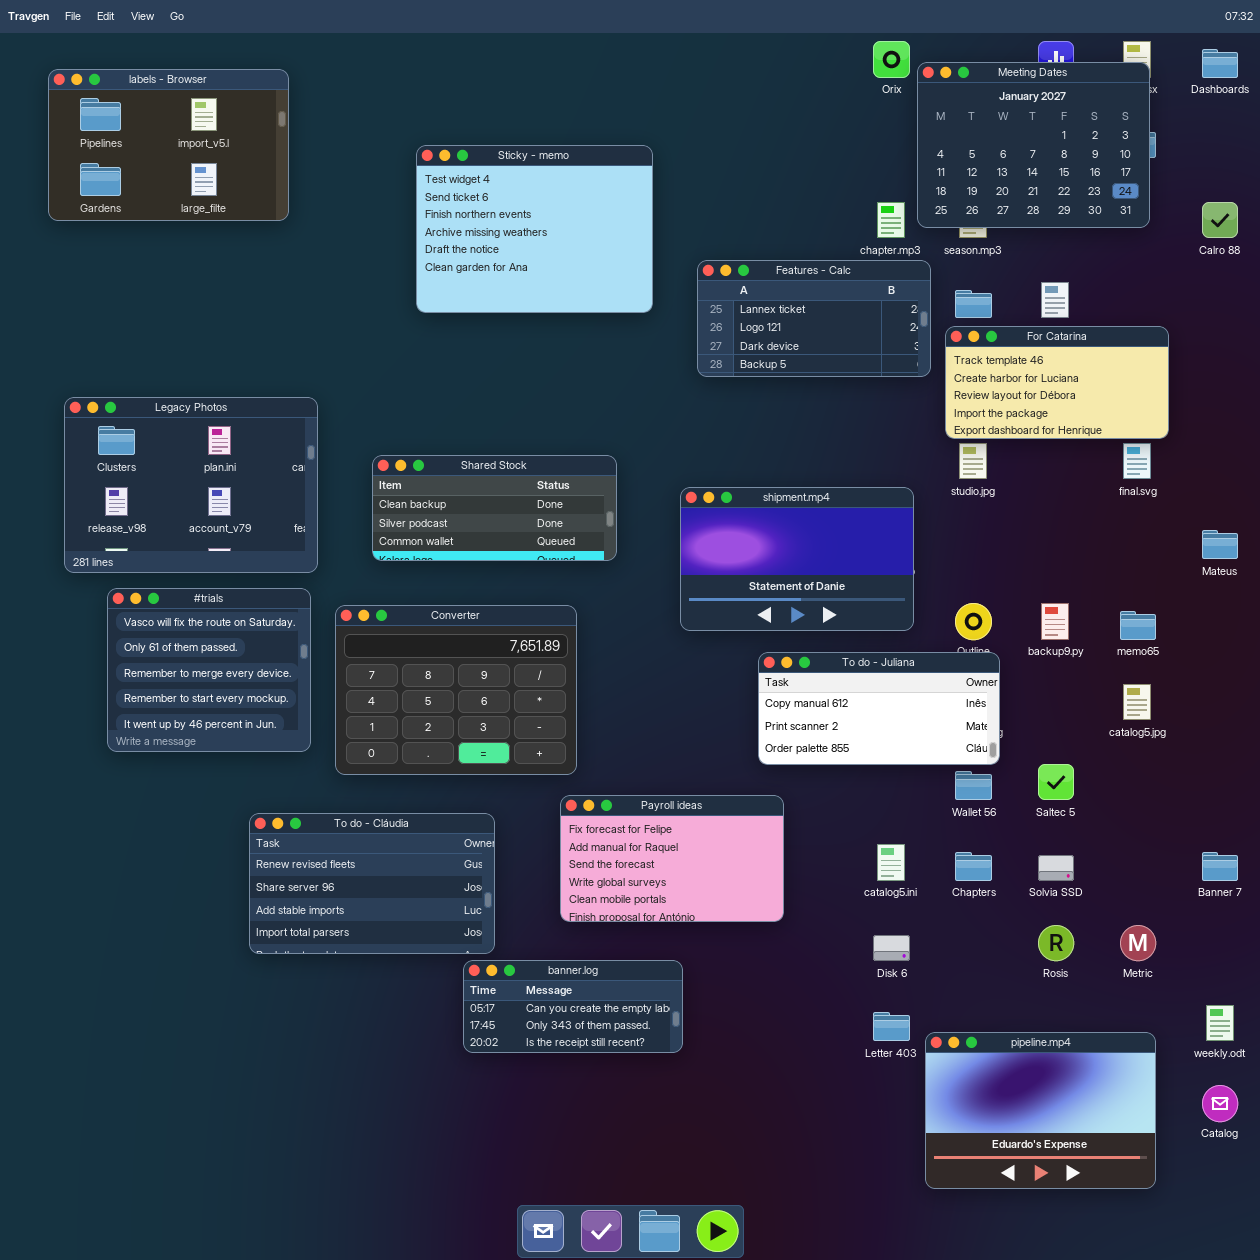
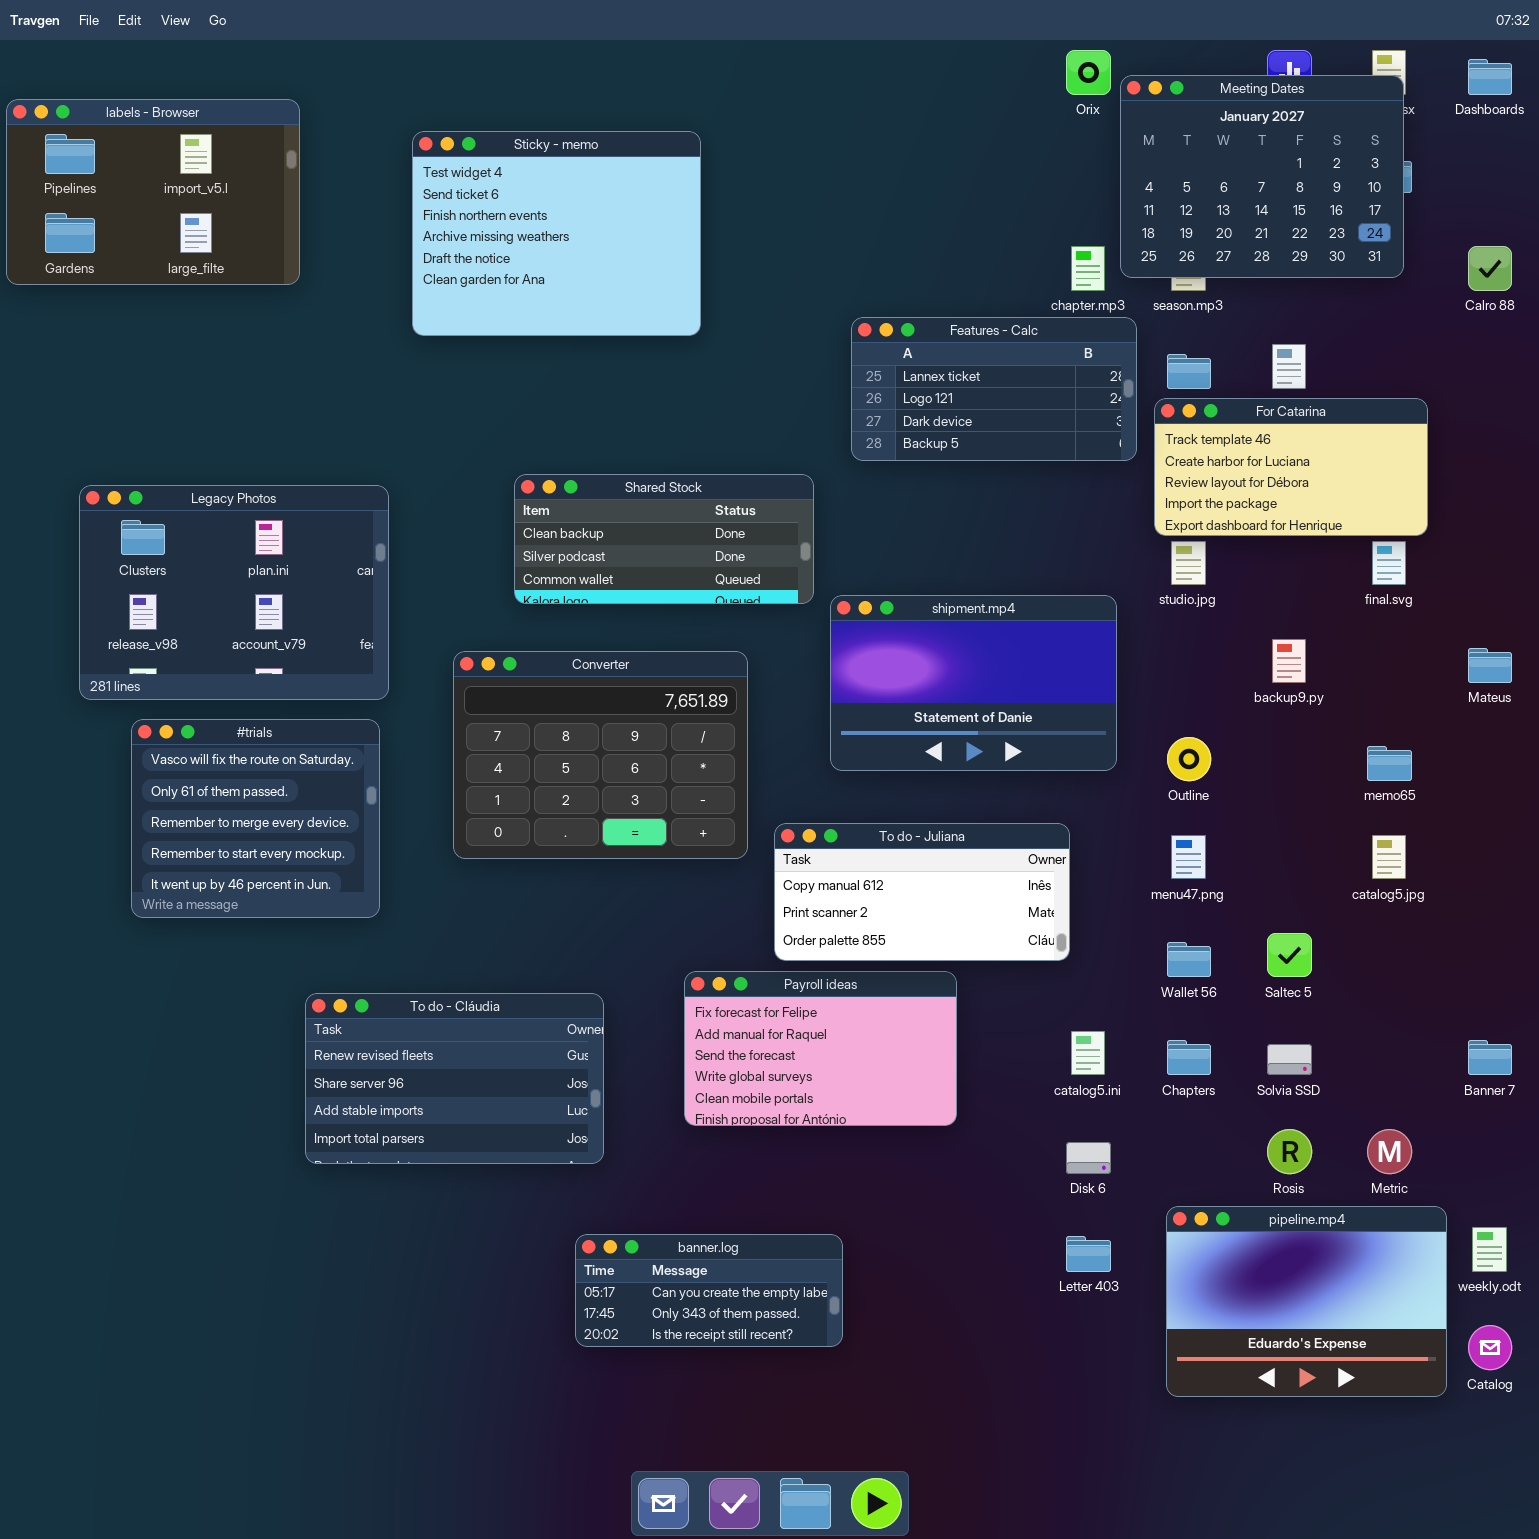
labels - Browser: [48,69,289,221] -> [6,99,300,285], moved
Sticky - memo: [416,145,653,313] -> [412,131,701,336], moved
Shared Stock: [372,455,617,561] -> [514,474,814,604], moved
backup9.py: [1041,603,1069,640] -> [1272,639,1306,683], moved
Converter: [335,605,577,775] -> [453,651,748,859], moved
To do - Juliana: [758,652,1000,765] -> [774,823,1070,961], moved
banner.log: [463,960,683,1053] -> [575,1234,843,1347], moved
pipeline.mp4: [925,1032,1156,1189] -> [1166,1206,1447,1397], moved

